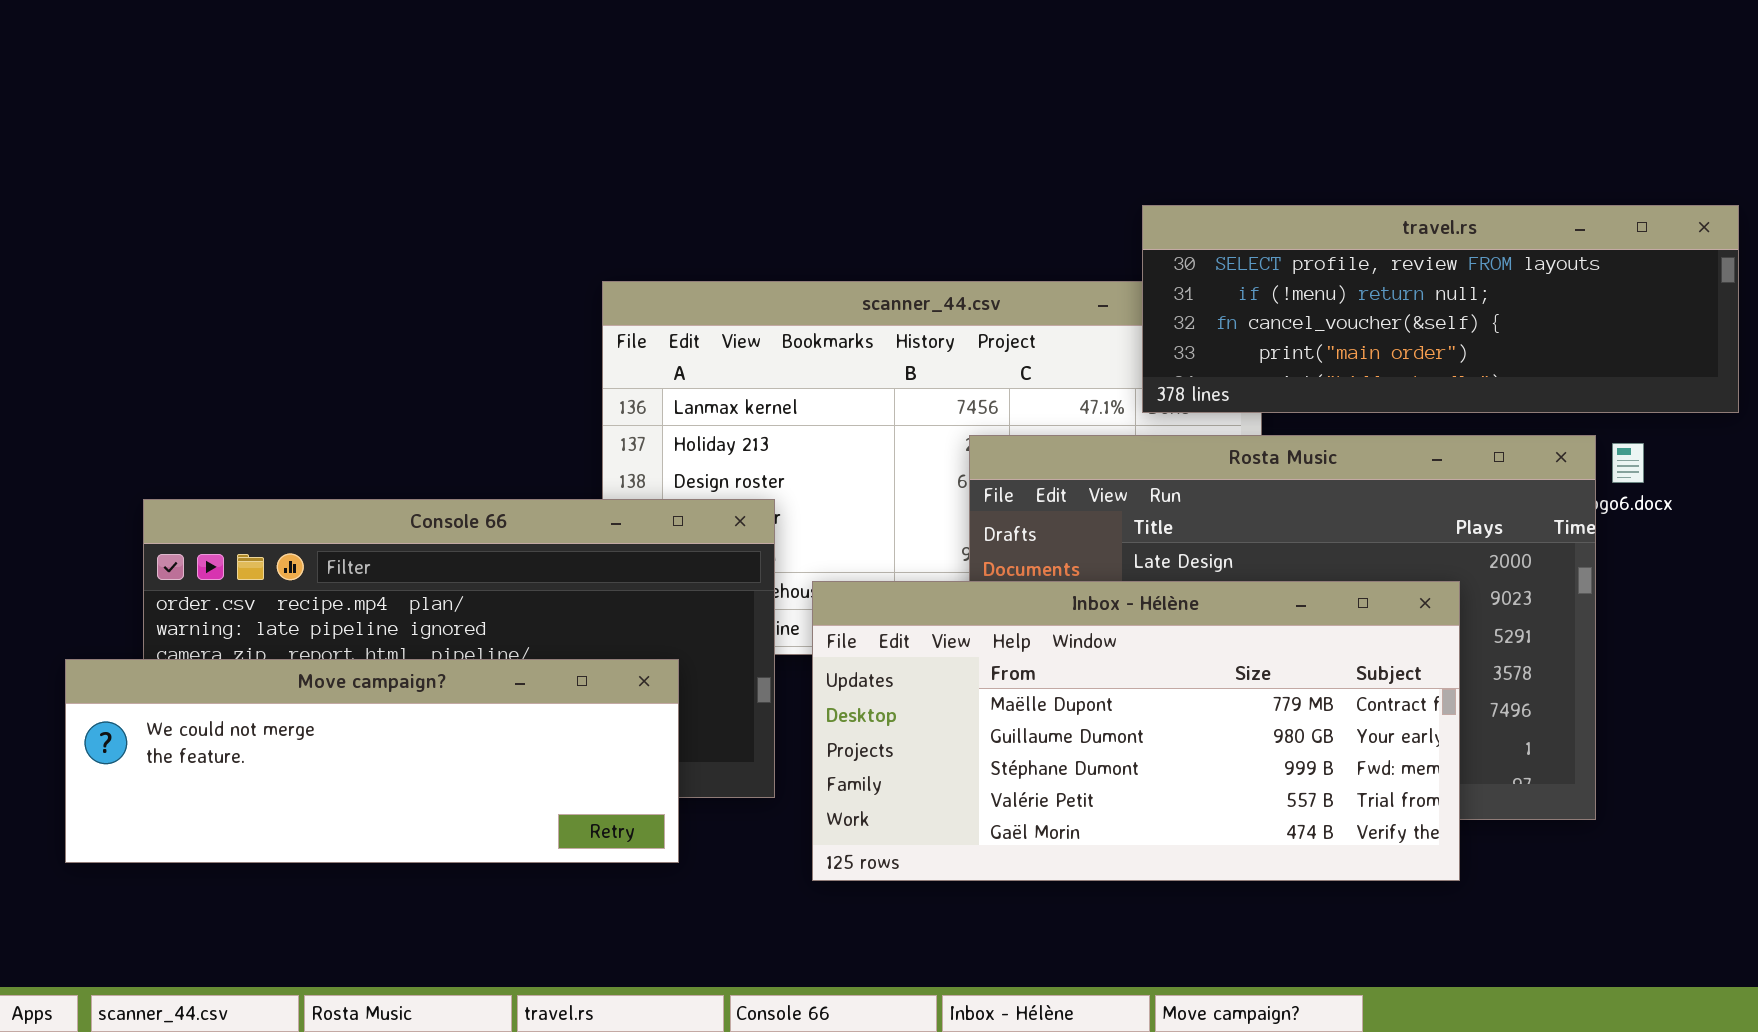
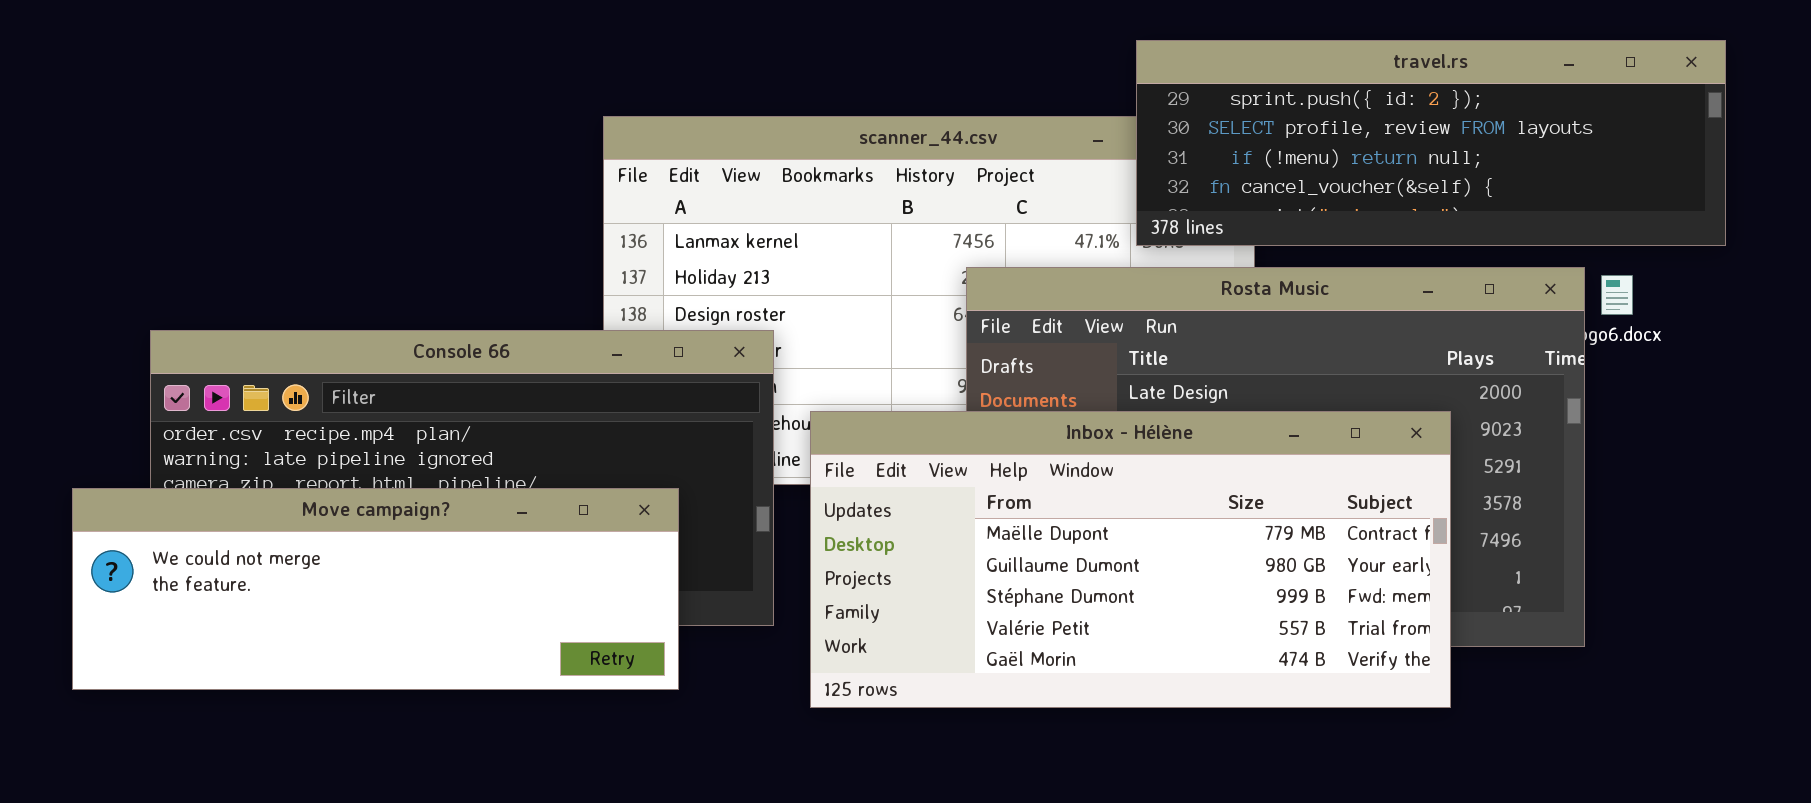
travel.rs: [1142,205,1739,413] -> [1136,40,1726,246], scrolled up 1 row

